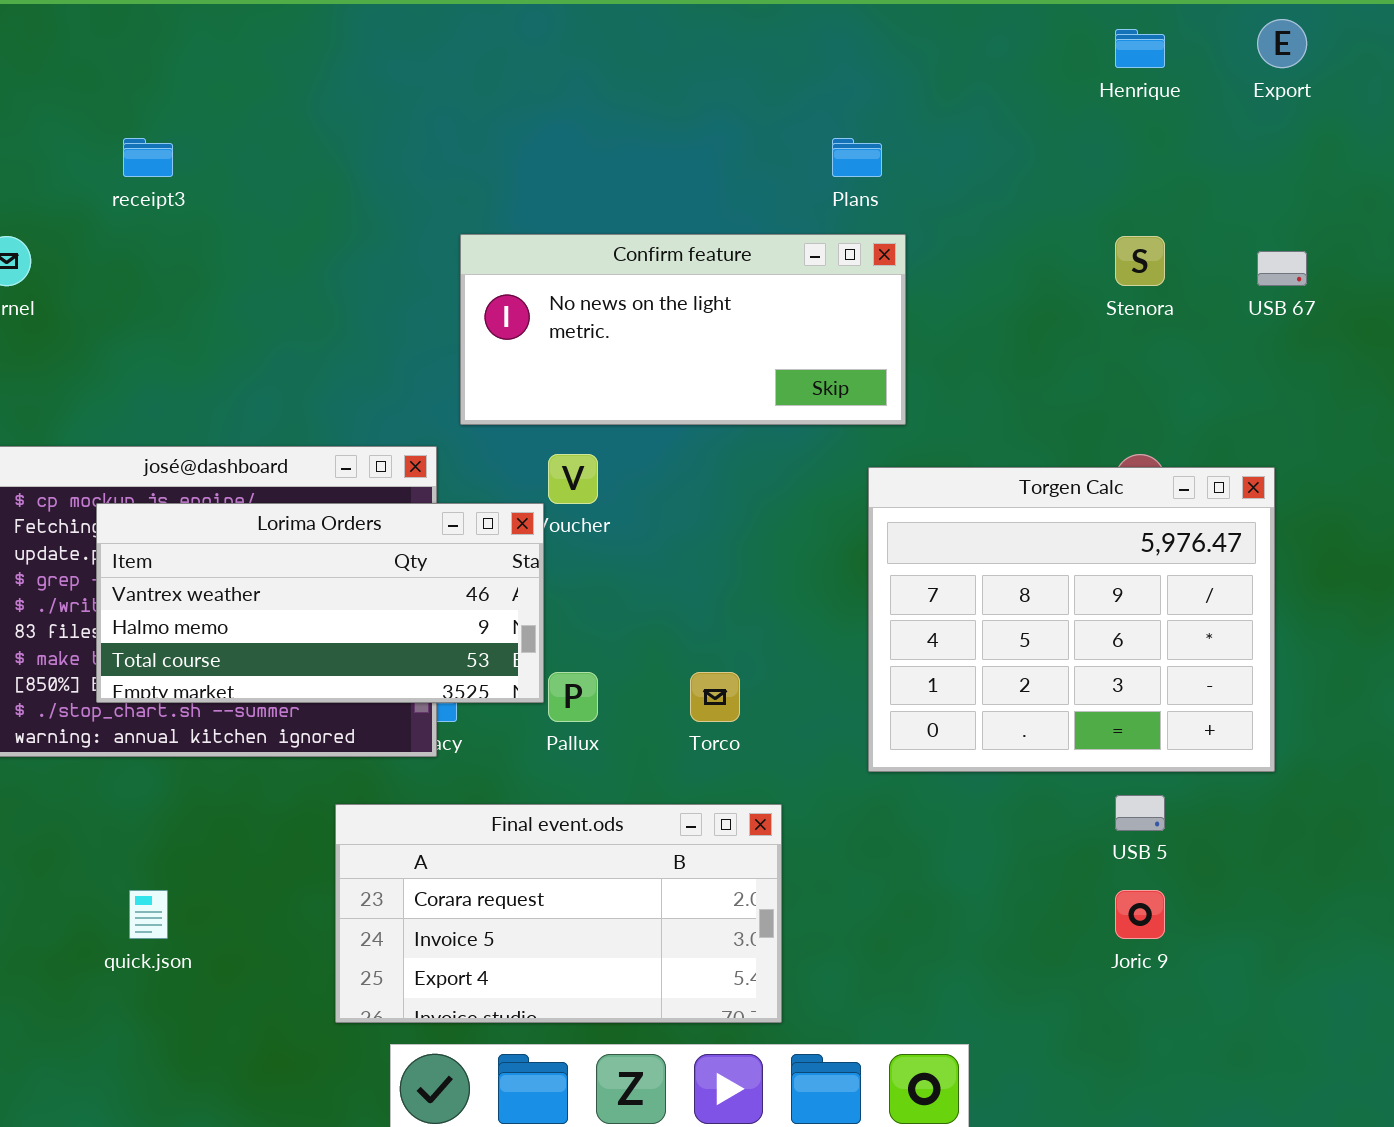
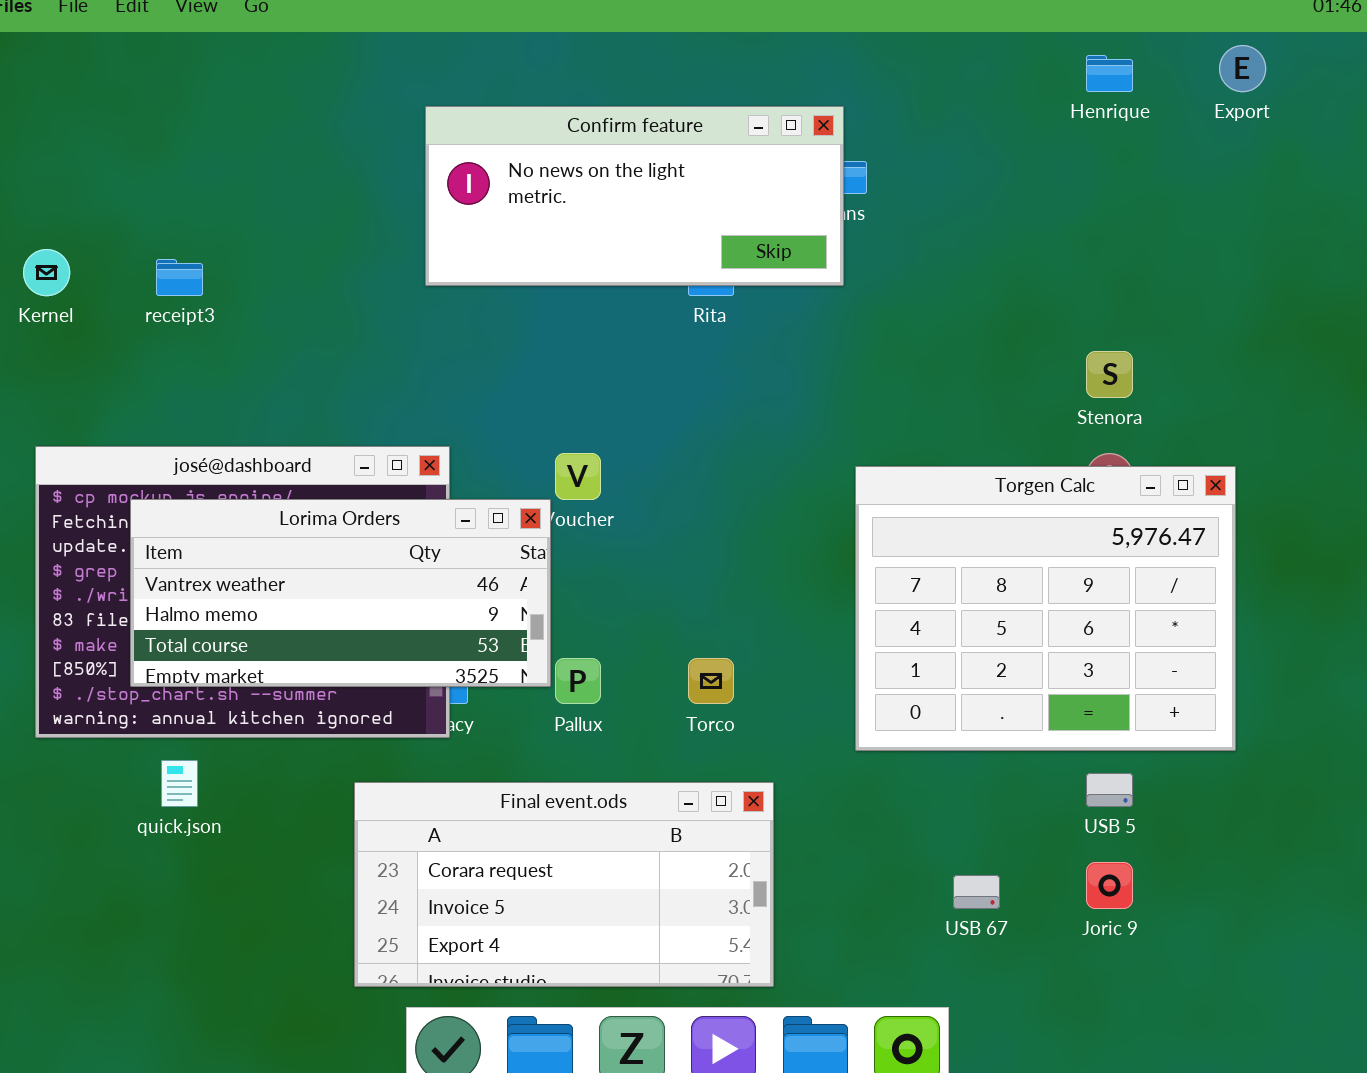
receipt3: [123,138,173,177] -> [156,259,203,296], moved
Confirm feature: [460,234,906,425] -> [425,106,844,286], moved
Stenora: [1115,236,1165,286] -> [1086,351,1133,398], moved
USB 67: [1257,251,1307,286] -> [953,875,1000,909], moved
quick.json: [129,890,168,939] -> [161,760,198,807], moved

